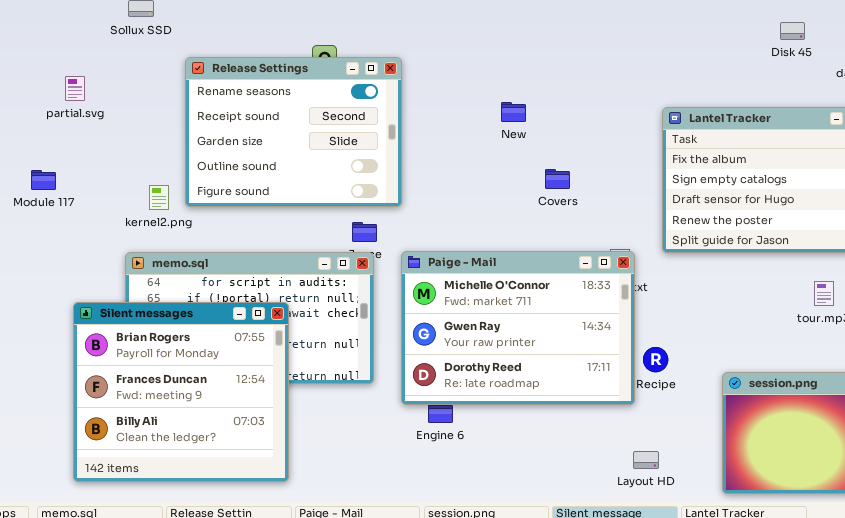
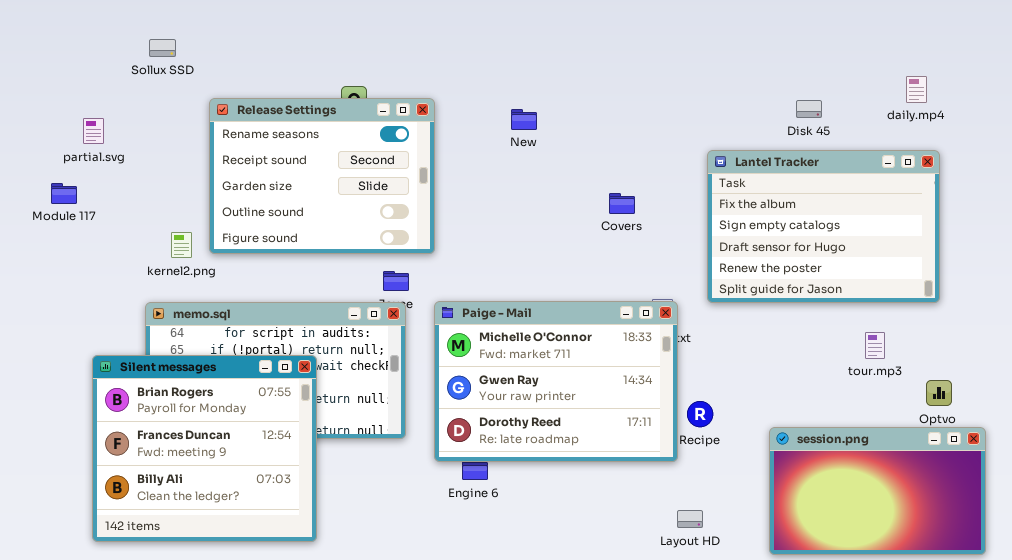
Disk 45: [780,22,805,40] -> [796,100,822,118], moved
New: [501,102,526,122] -> [511,109,537,130], moved
Covers: [545,169,570,189] -> [609,193,635,214], moved
Module 117: [31,170,56,190] -> [51,183,77,204], moved

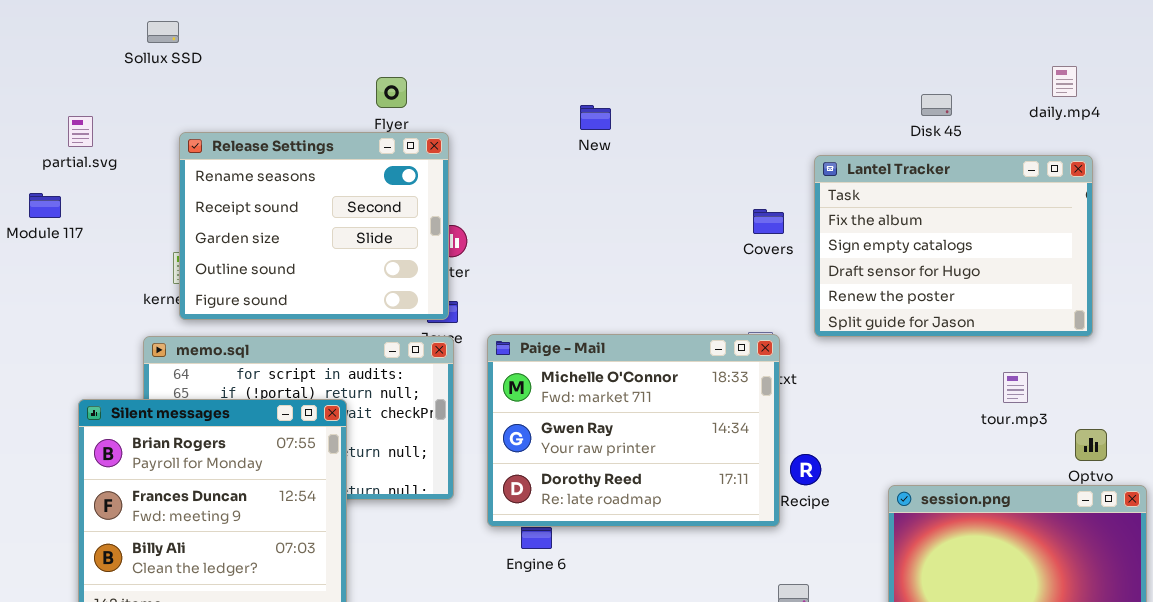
Release Settings: [209,98,435,254] -> [179,132,449,320], moved
Covers: [609,193,635,214] -> [753,209,784,234], moved

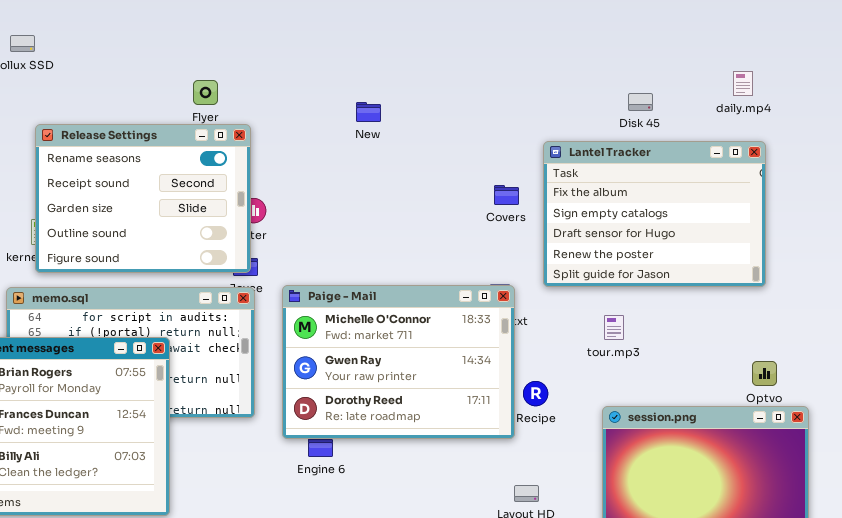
tour.mp3: [1003,372,1028,403] -> [604,315,624,340], moved

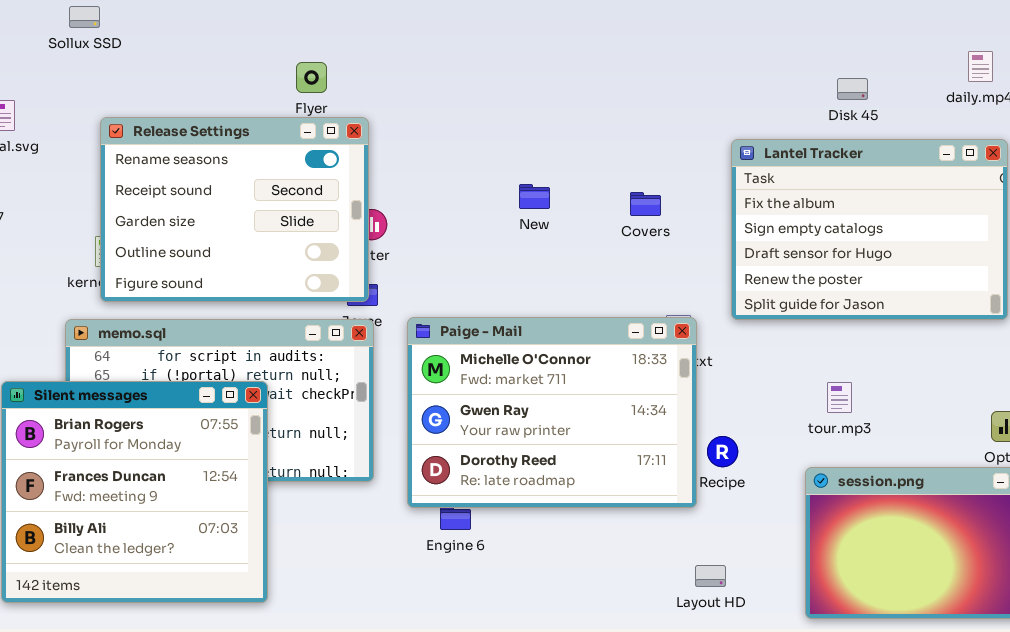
New: [356,102,381,122] -> [519,184,550,209], moved
Covers: [494,185,519,205] -> [630,192,661,216], moved
tour.mp3: [604,315,624,340] -> [827,382,852,413], moved

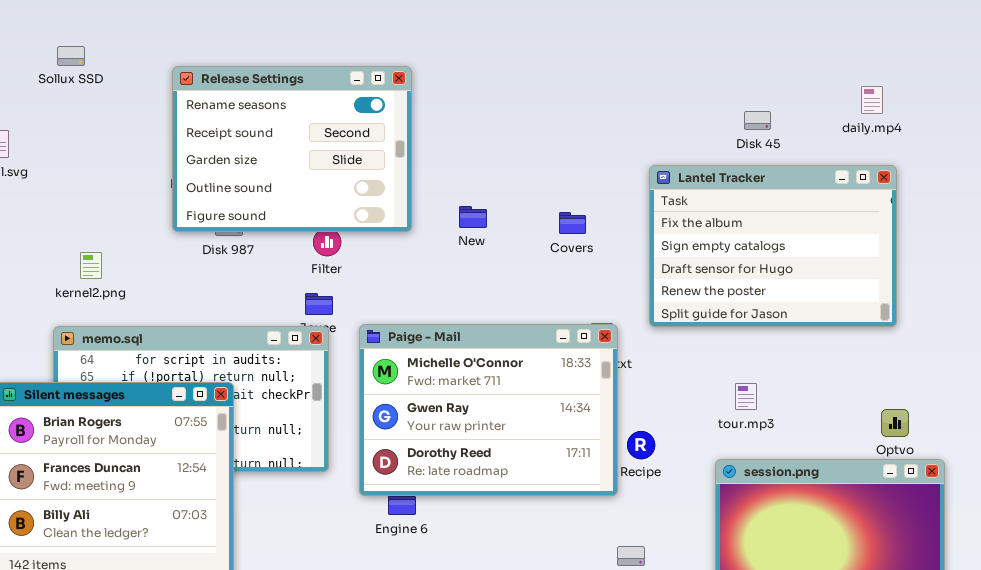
Release Settings: [100,117,369,302] -> [172,66,412,232], moved

